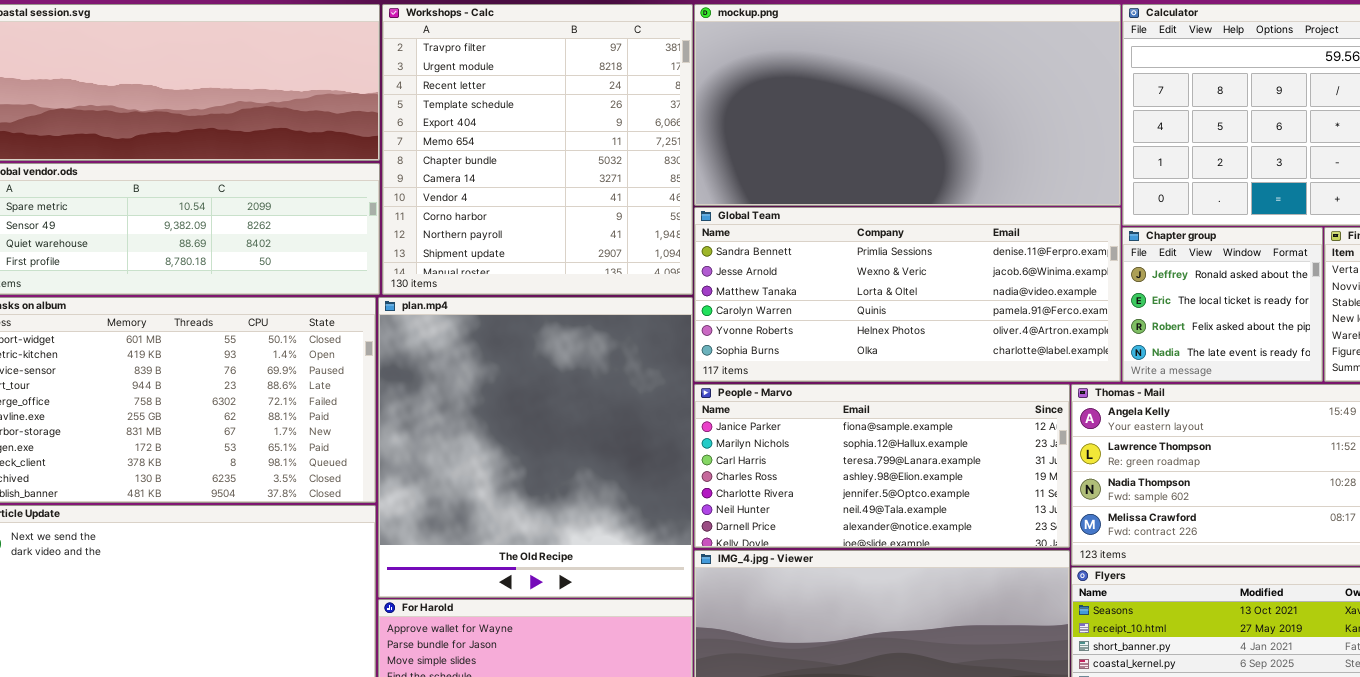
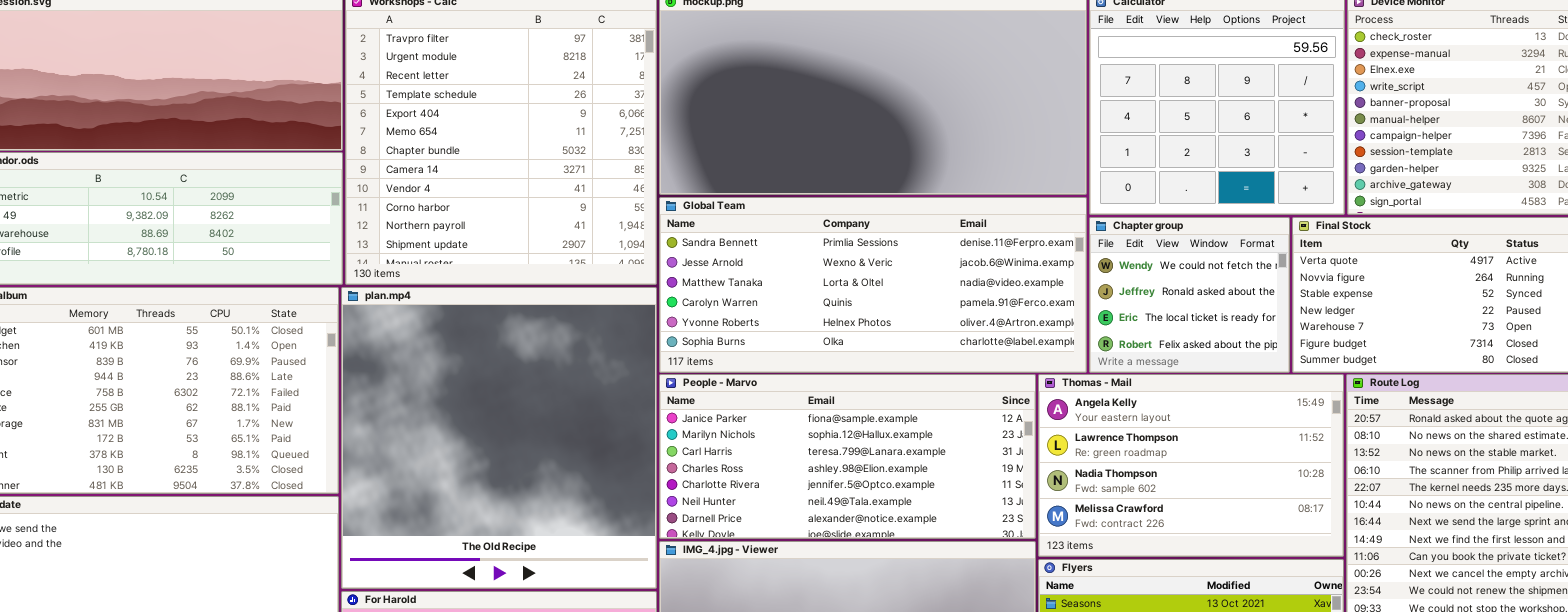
Chapter group: [1122,227,1323,382] -> [1089,217,1290,373], scrolled up 1 row

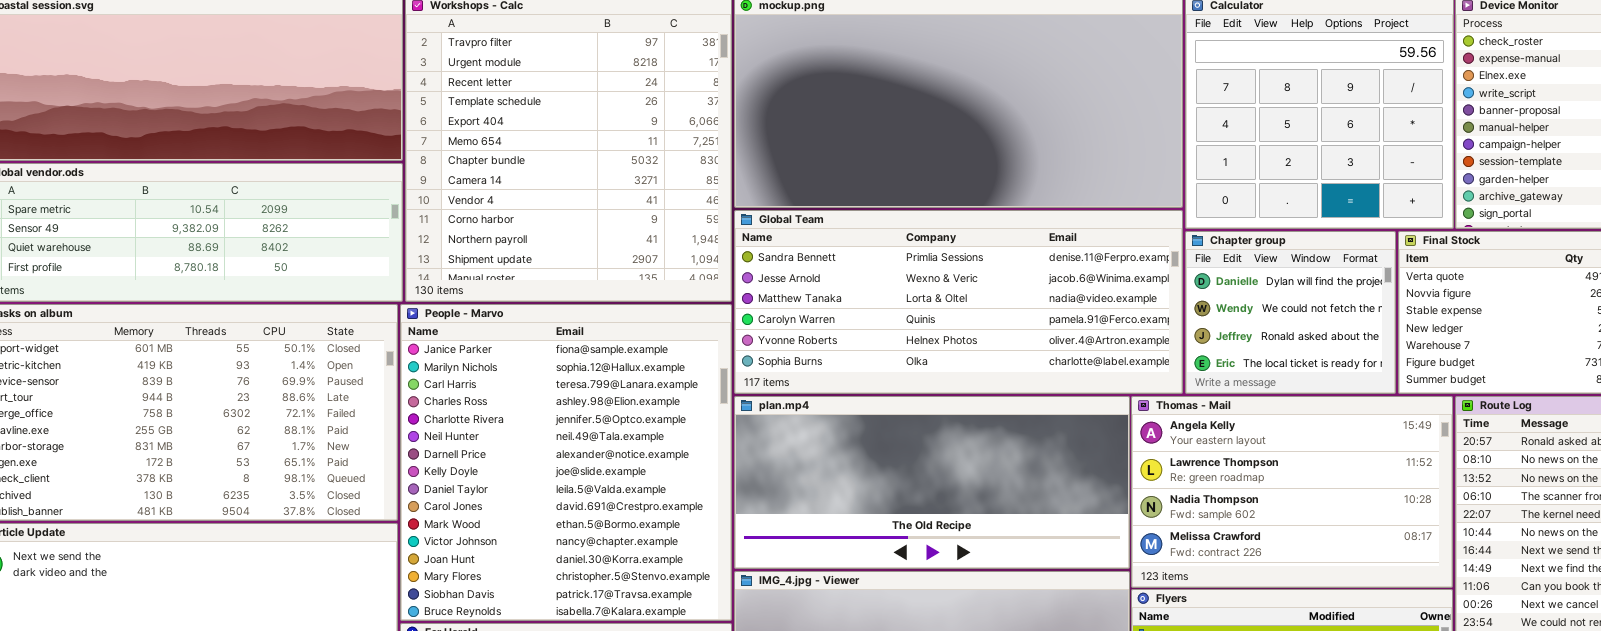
Chapter group: [1089,217,1290,373] -> [1185,231,1396,394], scrolled up 1 row
plan.mp4: [341,287,657,589] -> [734,396,1130,569], moved, resized
People - Marvo: [659,374,1036,539] -> [400,304,732,621], moved, resized

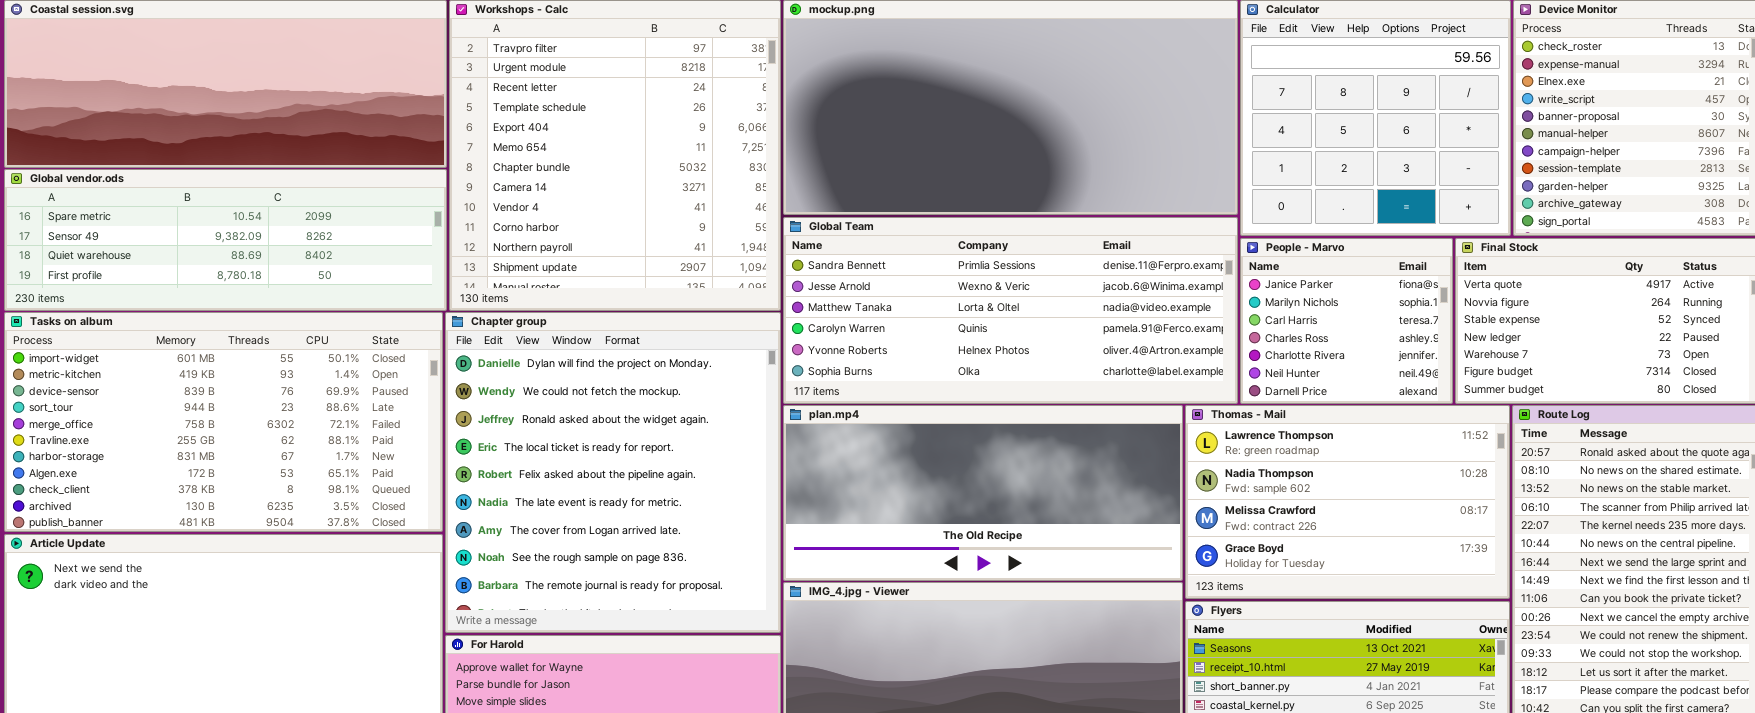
Chapter group: [1185,231,1396,394] -> [445,312,781,633], moved, resized
People - Marvo: [400,304,732,621] -> [1240,238,1453,404], moved, resized
Thomas - Mail: [1131,396,1453,588] -> [1185,405,1510,599], scrolled down 1 row

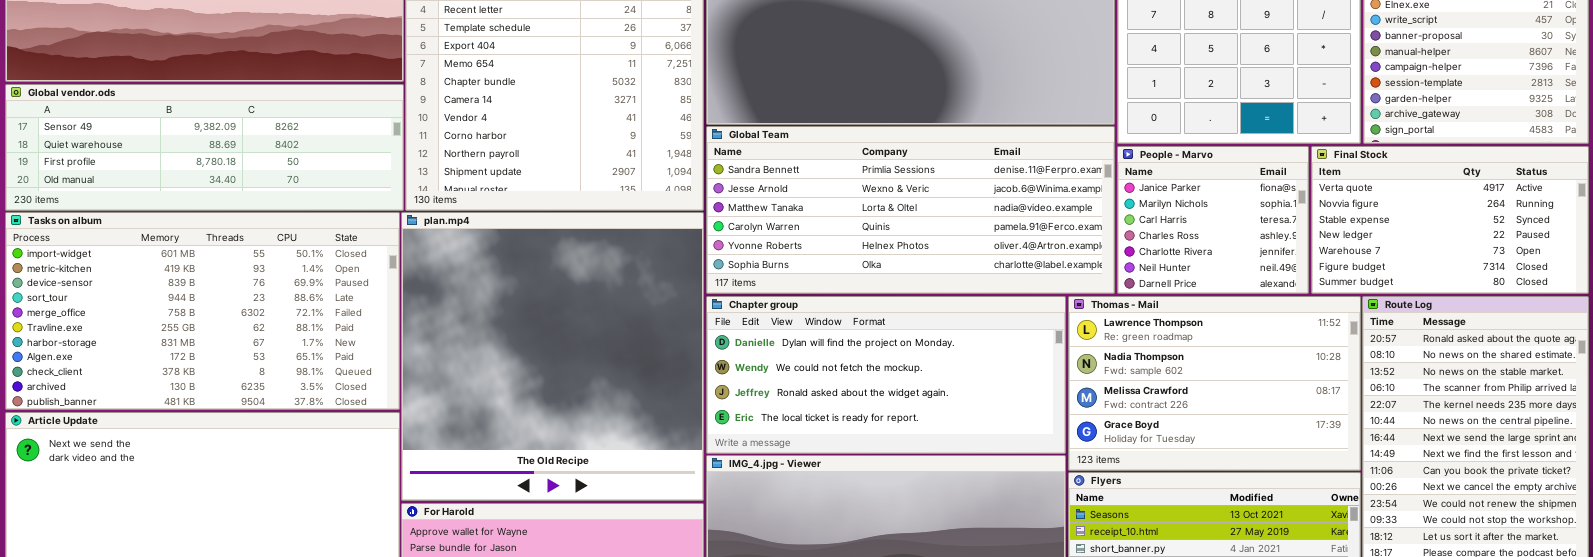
Global vendor.ods: [4,169,447,311] -> [5,84,404,211], scrolled down 1 row
Chapter group: [445,312,781,633] -> [706,296,1066,454], moved, resized
plan.mp4: [783,405,1183,581] -> [401,212,704,501], moved, resized

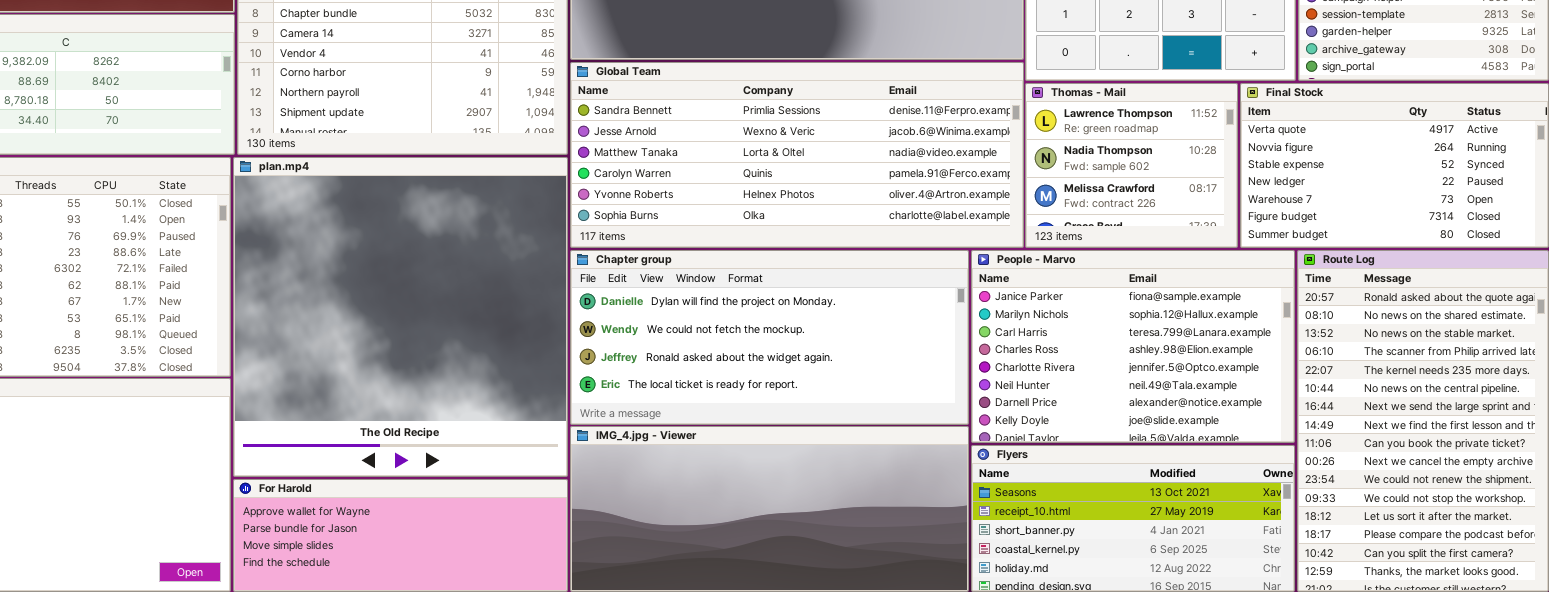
People - Marvo: [1117,146,1309,294] -> [971,250,1295,443], moved, resized
Thomas - Mail: [1068,296,1361,471] -> [1025,83,1238,248], moved, resized

